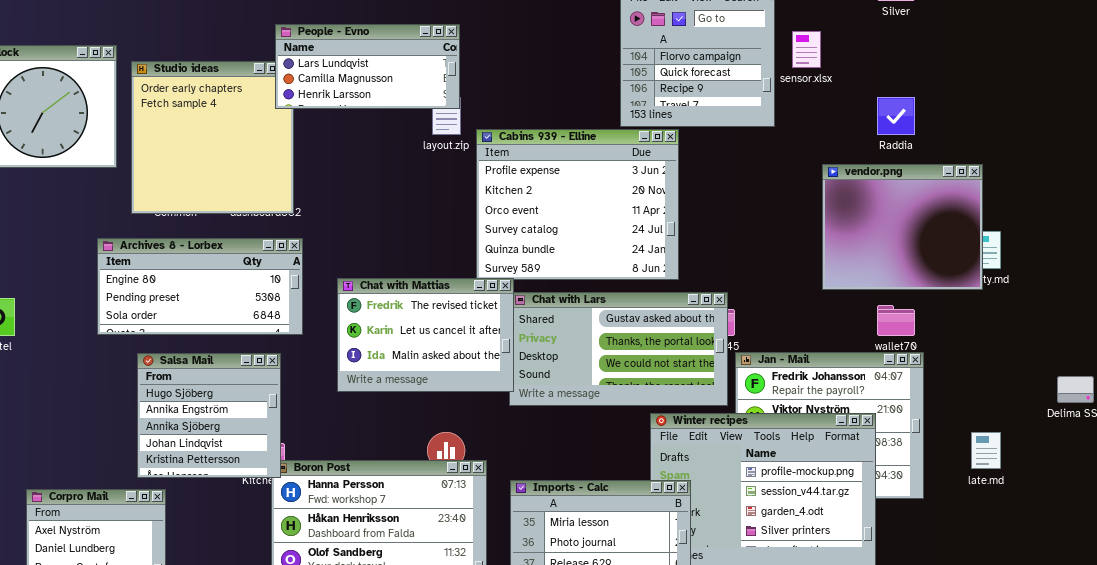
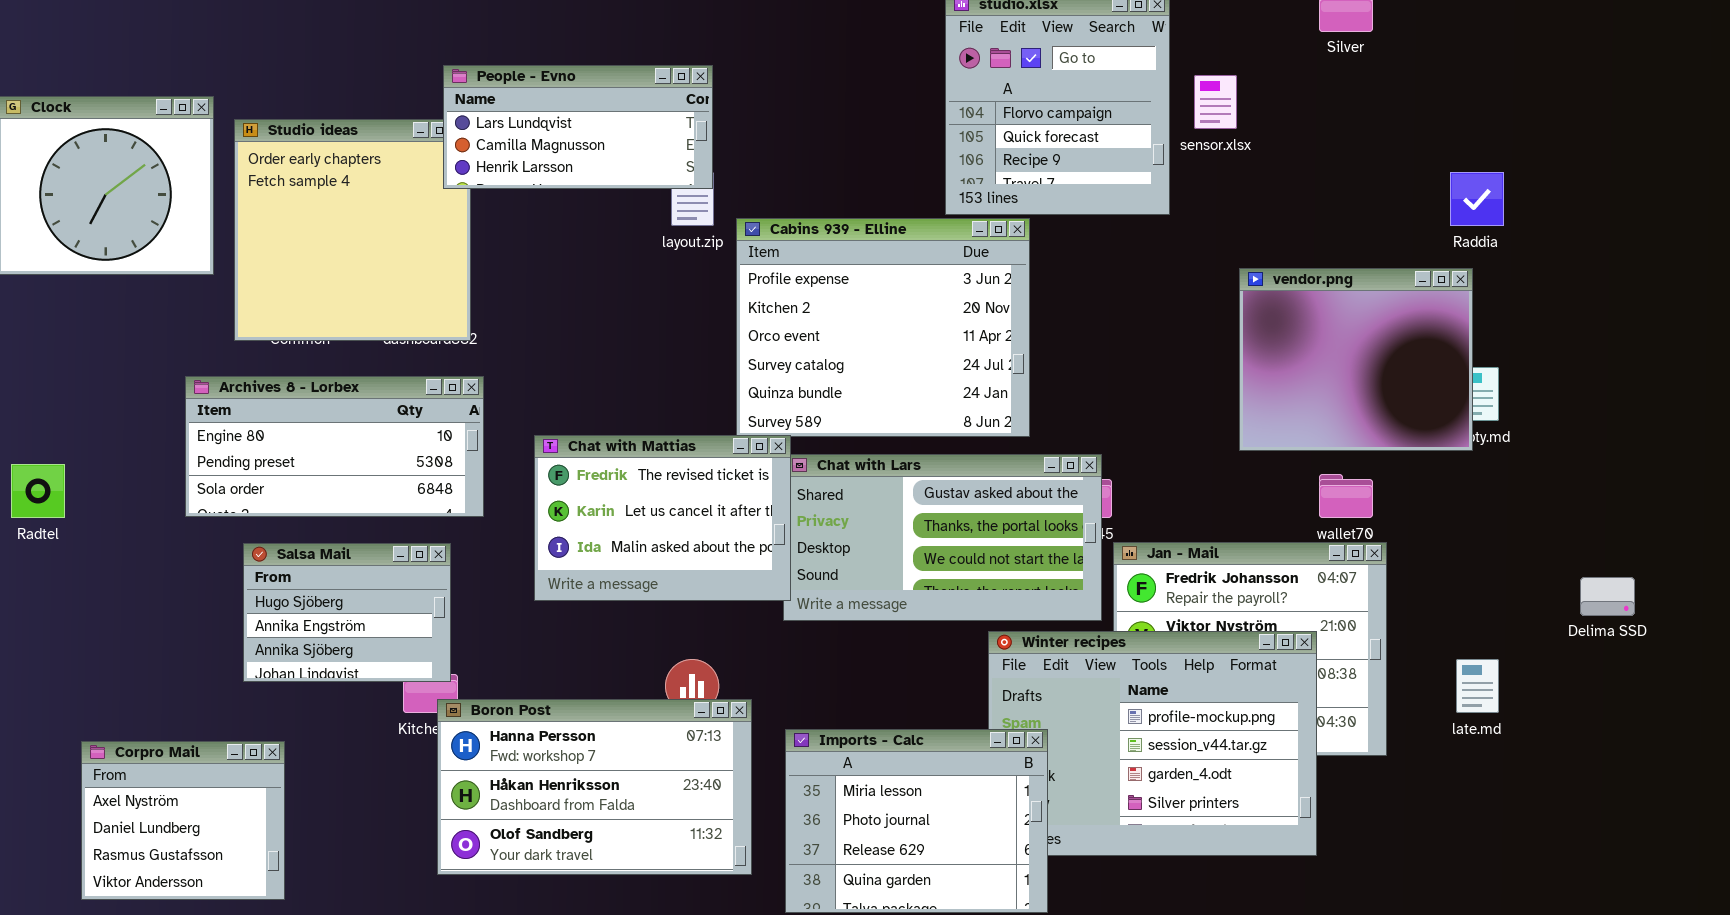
Raddia: [877,97,915,135] -> [1450,172,1504,226], moved
Salsa Mail: [137,353,281,478] -> [243,543,451,682], resized

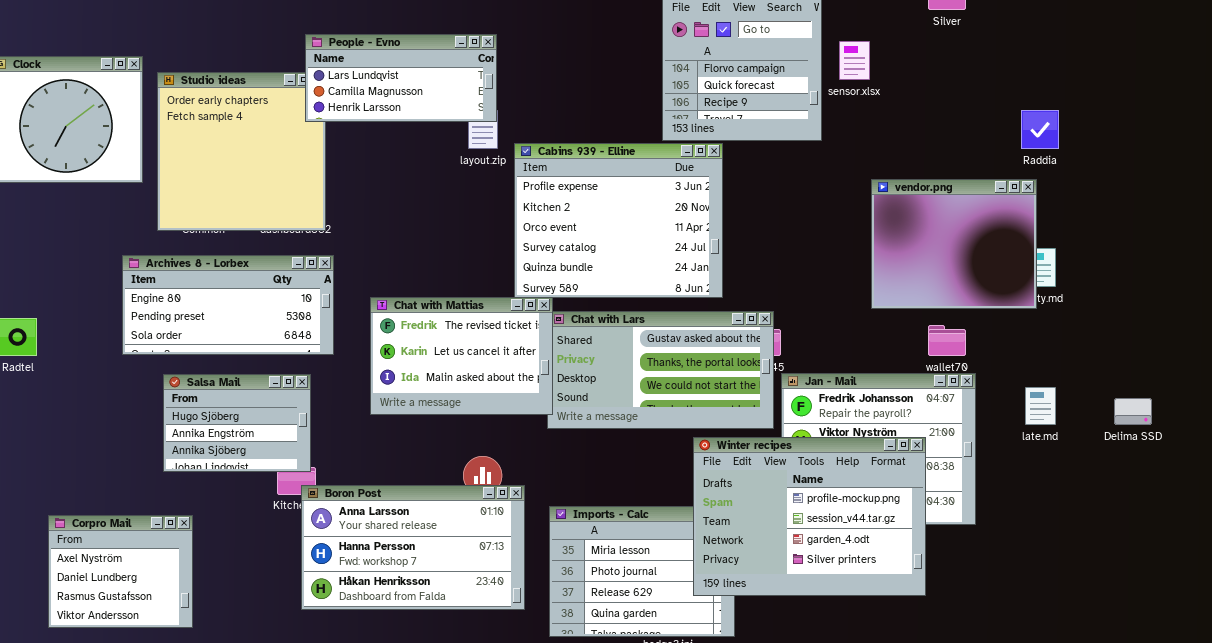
Winter recipes: [988,631,1317,856] -> [693,437,926,596], raised
late.md: [1456,659,1499,713] -> [1025,387,1056,425], moved
Boron Post: [437,699,752,875] -> [301,485,525,610], scrolled up 1 row

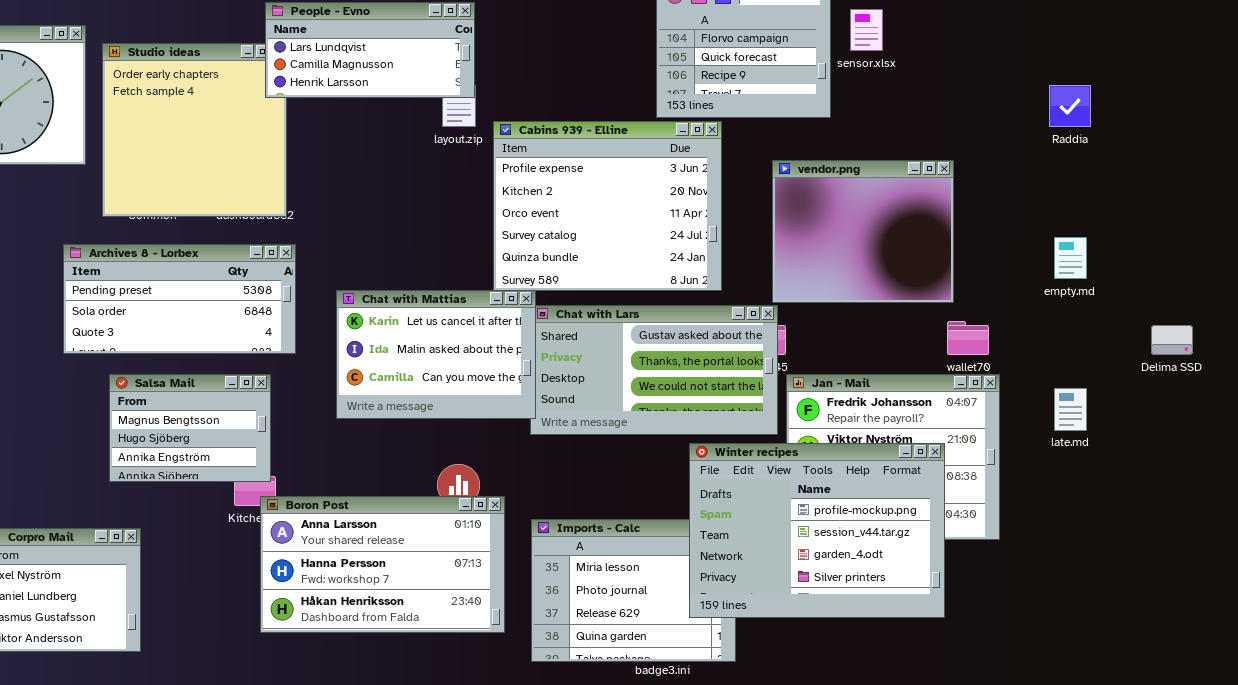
vendor.png: [871,179,1037,309] -> [772,160,954,303], moved
Archives 8 - Lorbex: [122,255,334,355] -> [63,244,296,354], scrolled down 1 row
Chat with Mattias: [370,297,553,415] -> [336,290,536,419], scrolled down 1 row
Salsa Mail: [163,374,311,472] -> [109,374,271,482], scrolled up 1 row
Delima SSD: [1114,398,1152,425] -> [1151,325,1193,355], moved

